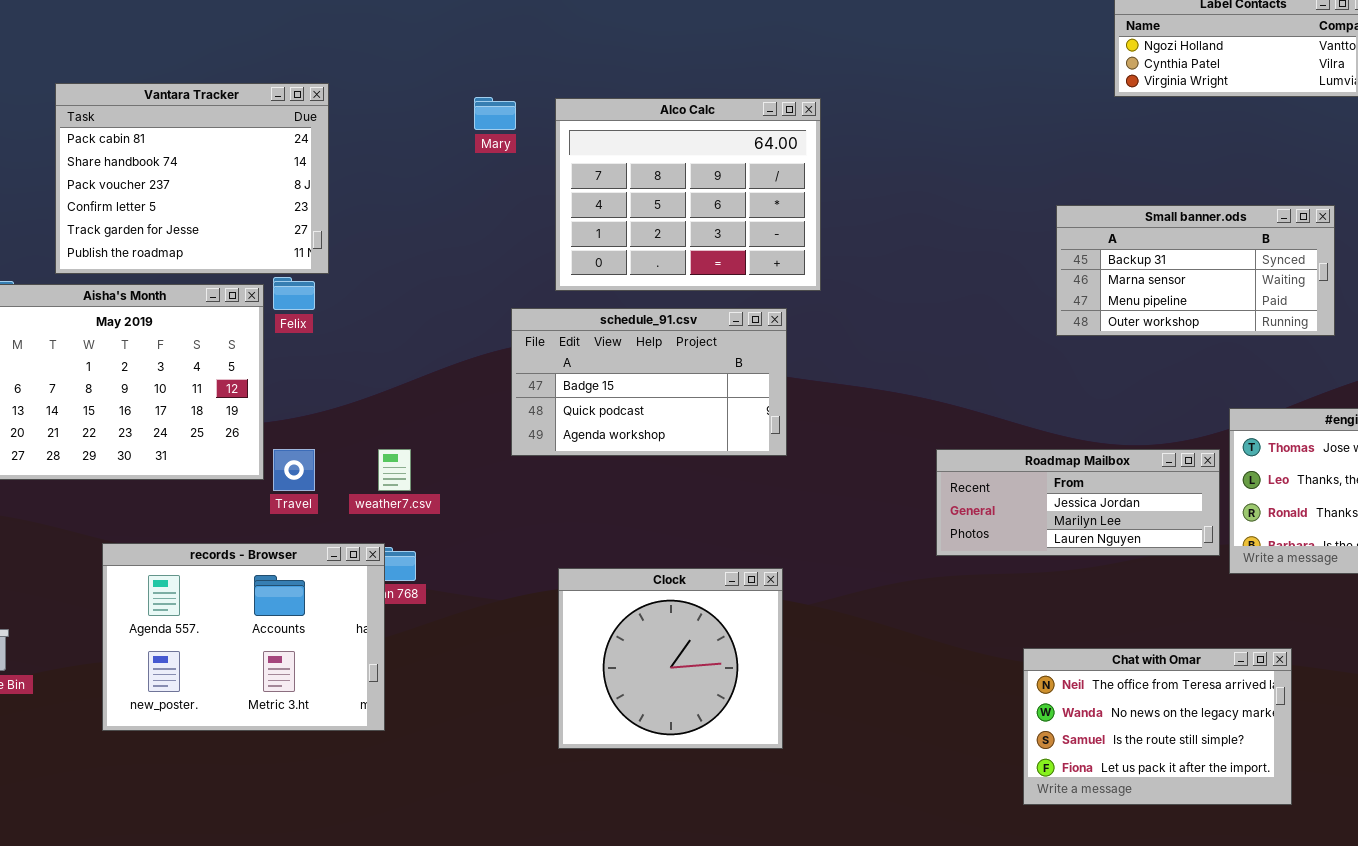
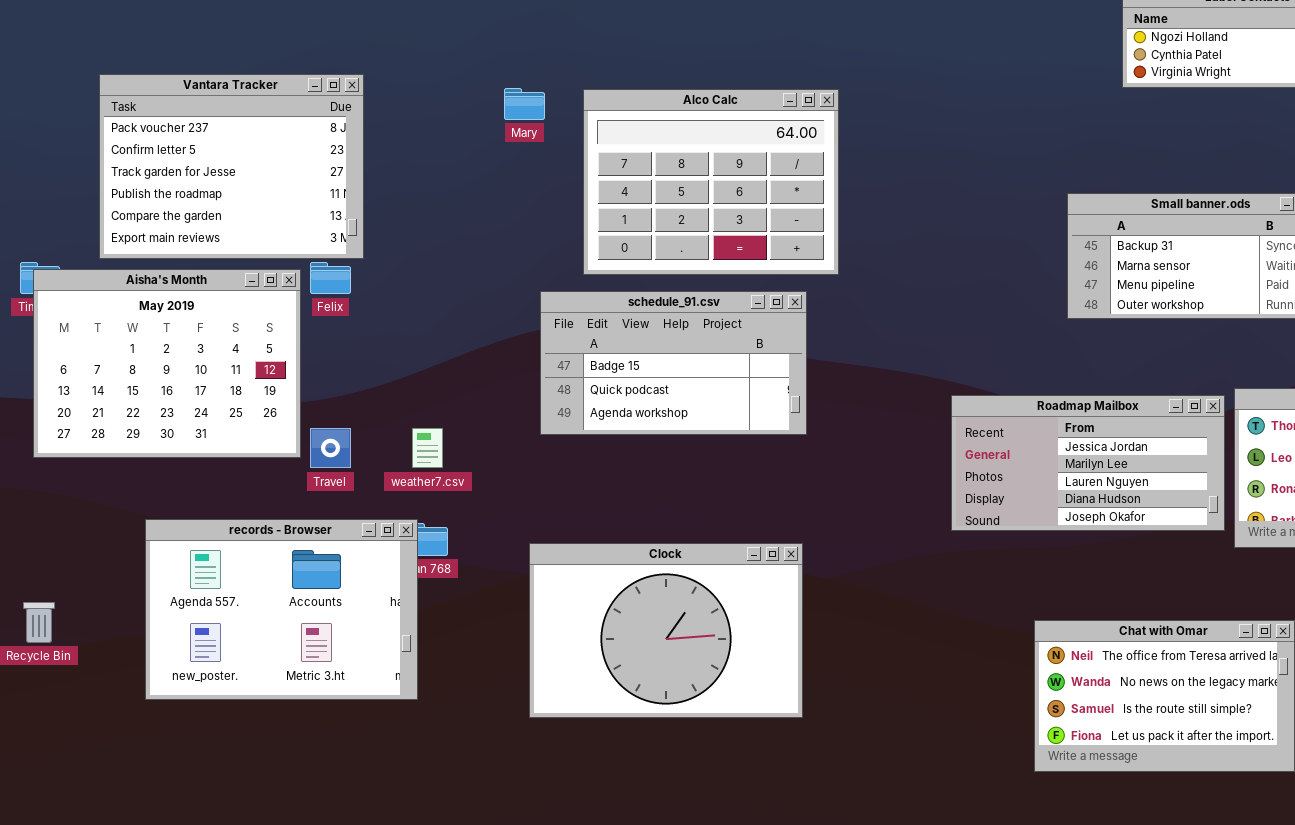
Vantara Tracker: [55,83,329,274] -> [99,74,364,259], scrolled down 2 rows
Roadmap Mailbox: [936,449,1220,556] -> [951,395,1225,531], resized
Clock: [558,568,783,749] -> [529,543,803,718], resized

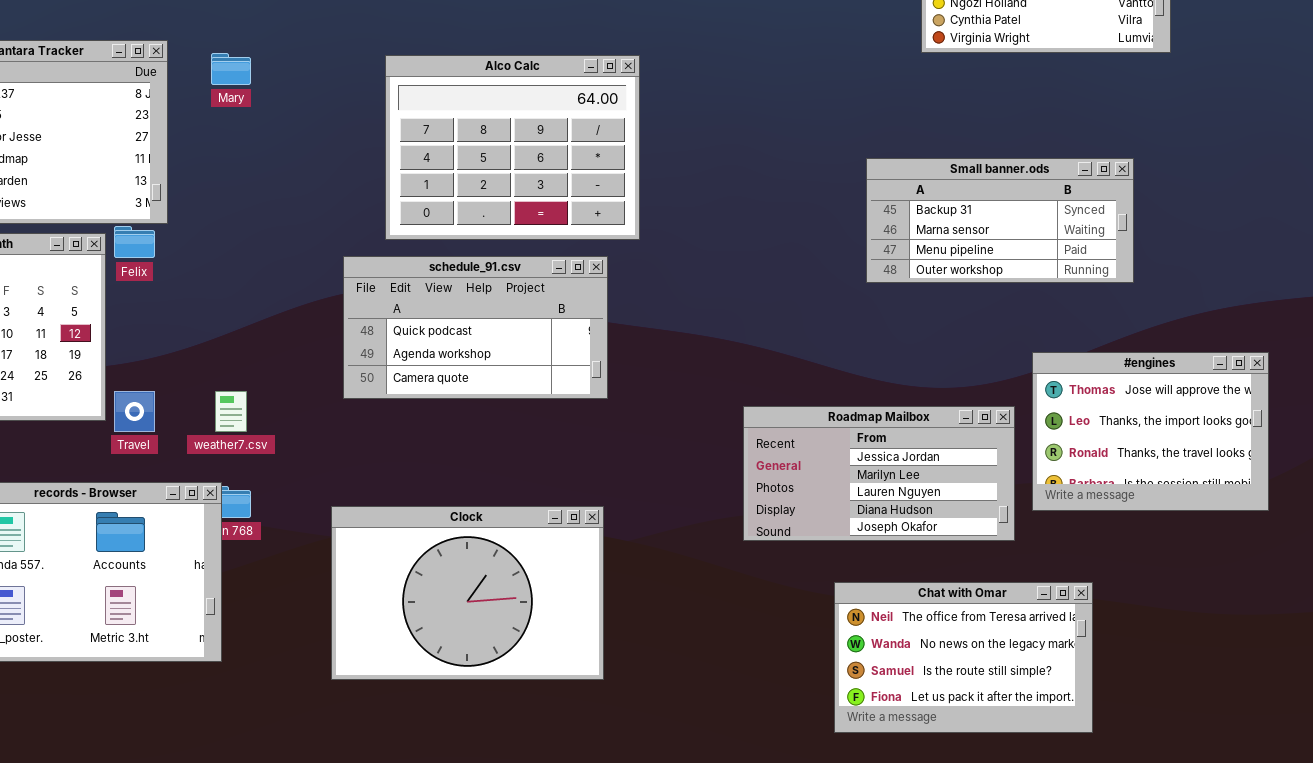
Mary: [504,88,545,120] -> [211,53,251,85], moved
schedule_91.csv: [540,291,807,435] -> [343,256,608,399], scrolled down 1 row
Roadmap Mailbox: [951,395,1225,531] -> [743,406,1015,541], moved

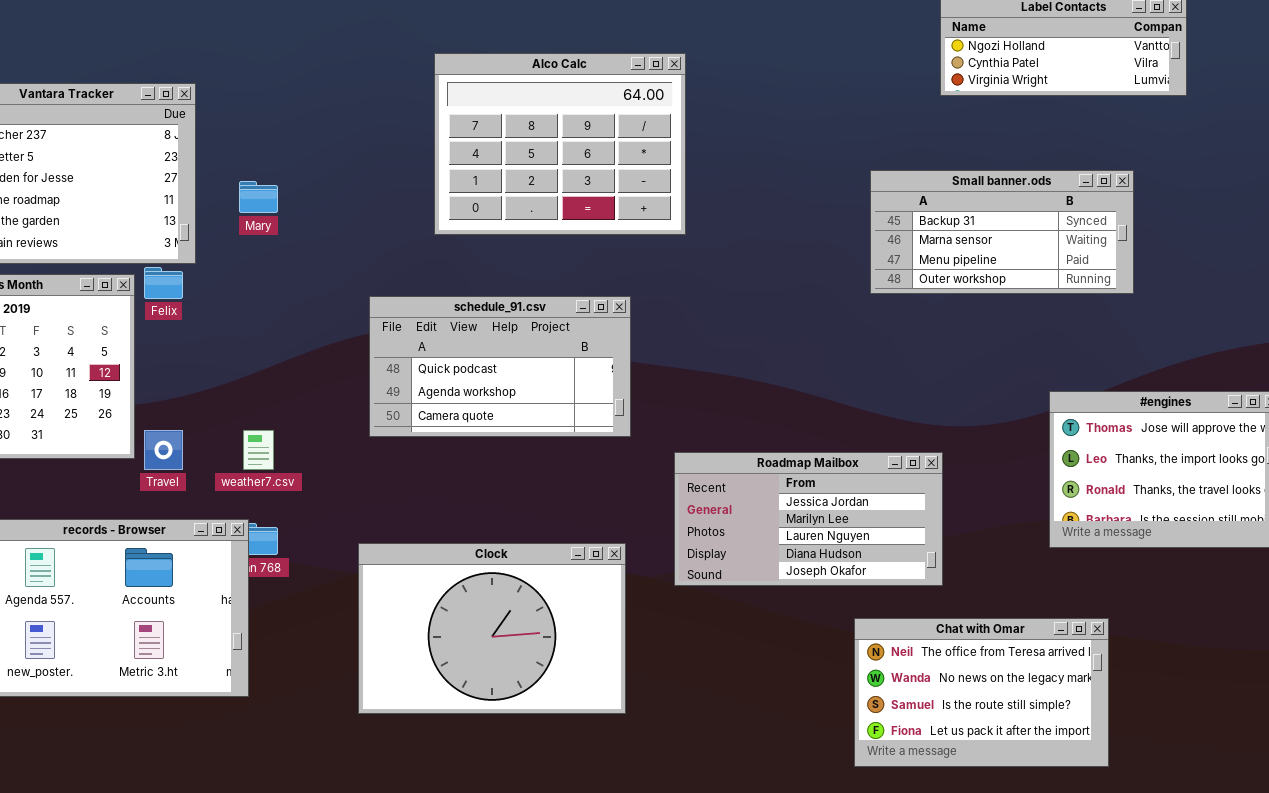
Mary: [211,53,251,85] -> [239,181,278,213], moved
Alco Calc: [385,55,640,240] -> [434,53,686,235], moved
Small banner.ods: [866,158,1134,283] -> [870,170,1134,294], moved
Roadmap Mailbox: [743,406,1015,541] -> [674,452,943,586], moved

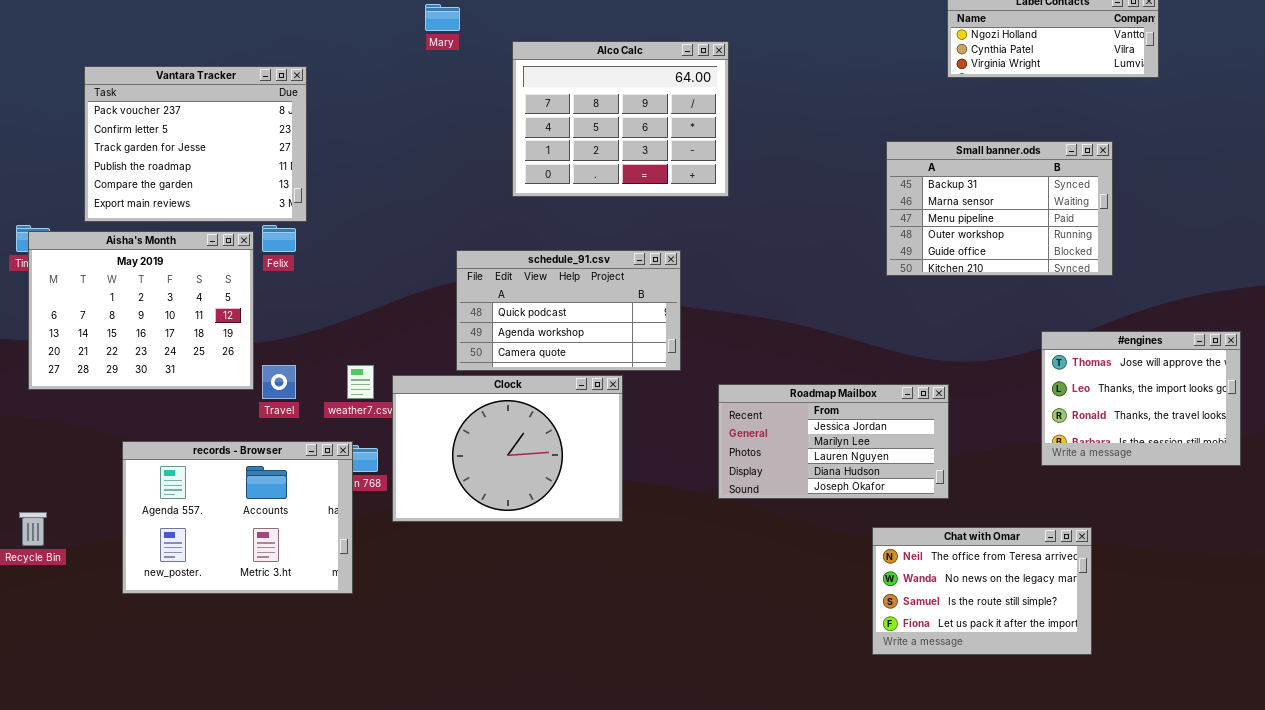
Small banner.ods: [870,170,1134,294] -> [886,141,1113,276], resized
Mary: [239,181,278,213] -> [425,4,460,31], moved
Clock: [358,543,626,714] -> [392,375,623,522], moved

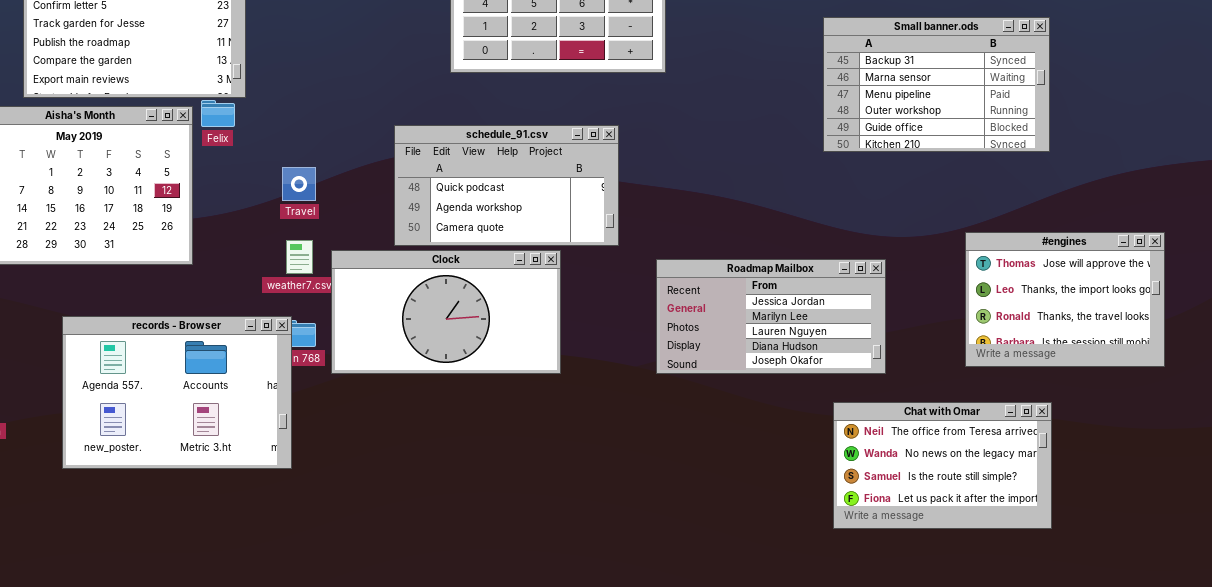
#engines: [1041,331,1241,466] -> [965,232,1165,367], moved
Travel: [262,365,296,399] -> [282,167,316,201], moved
Clock: [392,375,623,522] -> [331,250,561,374], resized
Chat with Omar: [872,527,1092,655] -> [833,402,1052,529], moved

